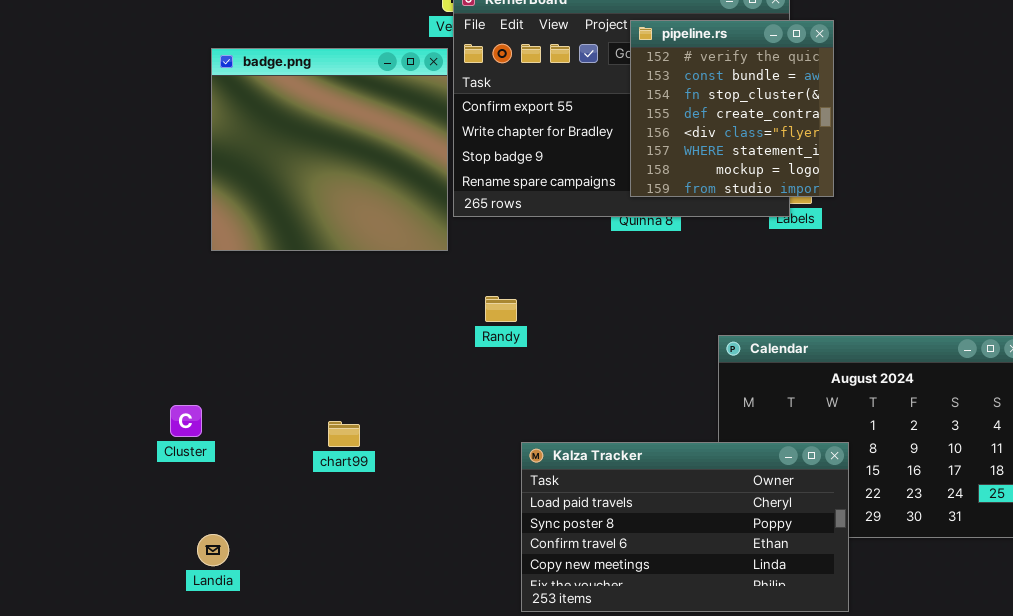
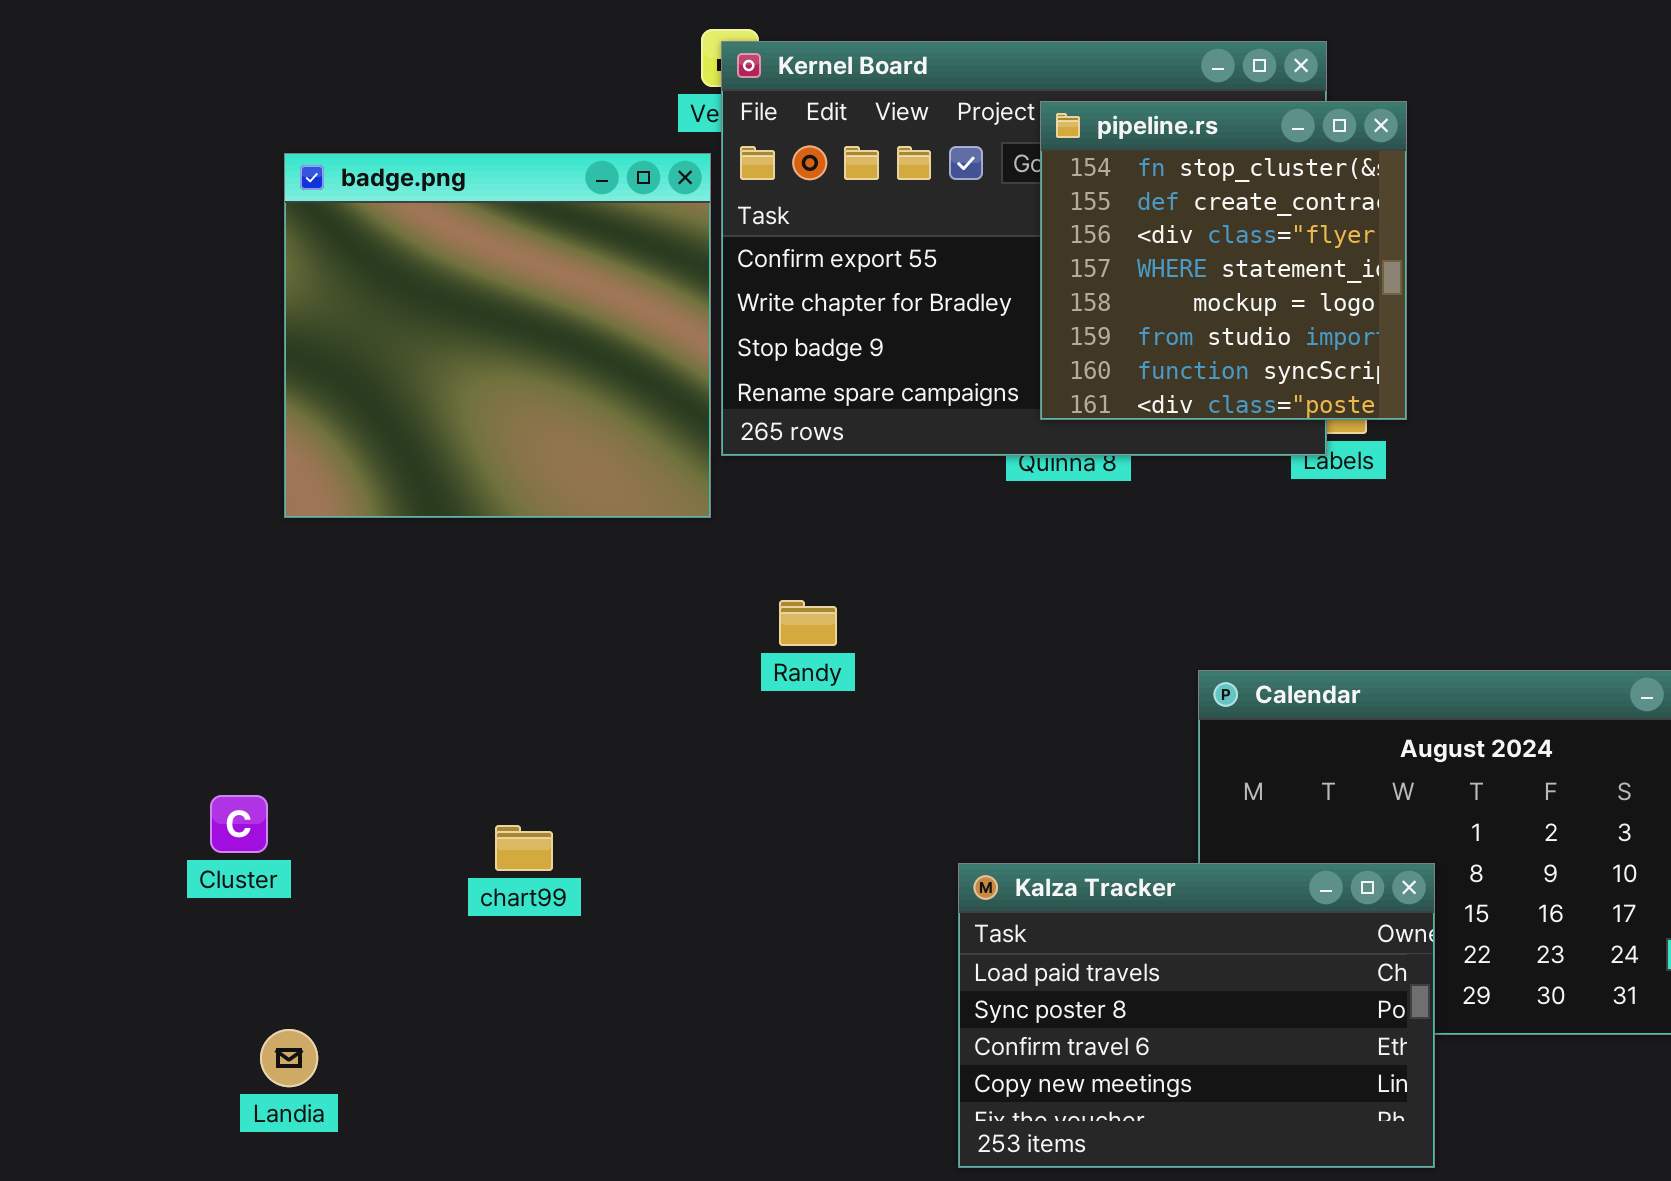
pipeline.rs: [630,20,834,197] -> [1040,101,1407,420], scrolled down 2 rows
Kalza Tracker: [521,442,849,612] -> [958,863,1435,1168], resized

